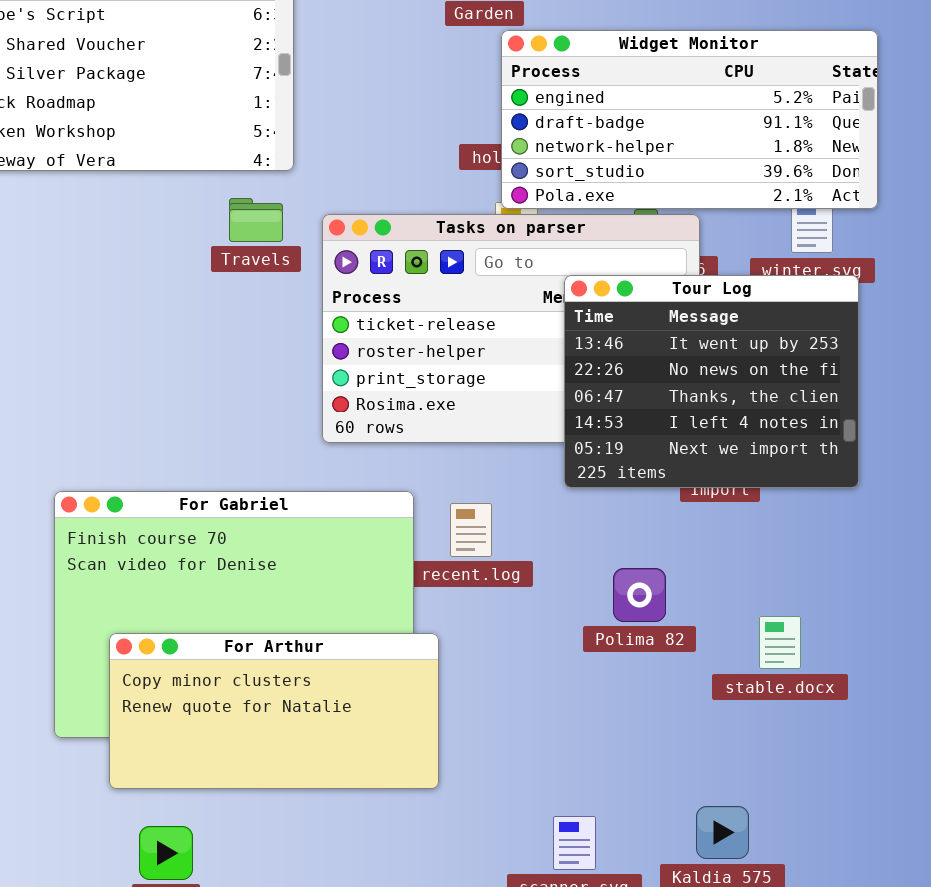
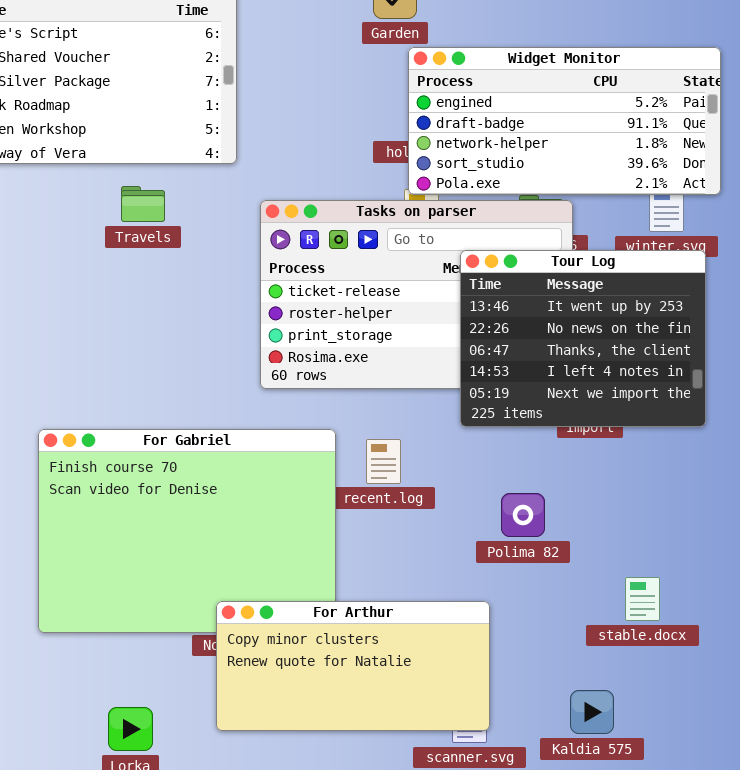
Travels: [229,198,283,242] -> [121,186,165,222], moved
stable.docx: [759,616,801,669] -> [625,577,660,621], moved
For Arthur: [109,633,439,789] -> [216,601,490,731], moved

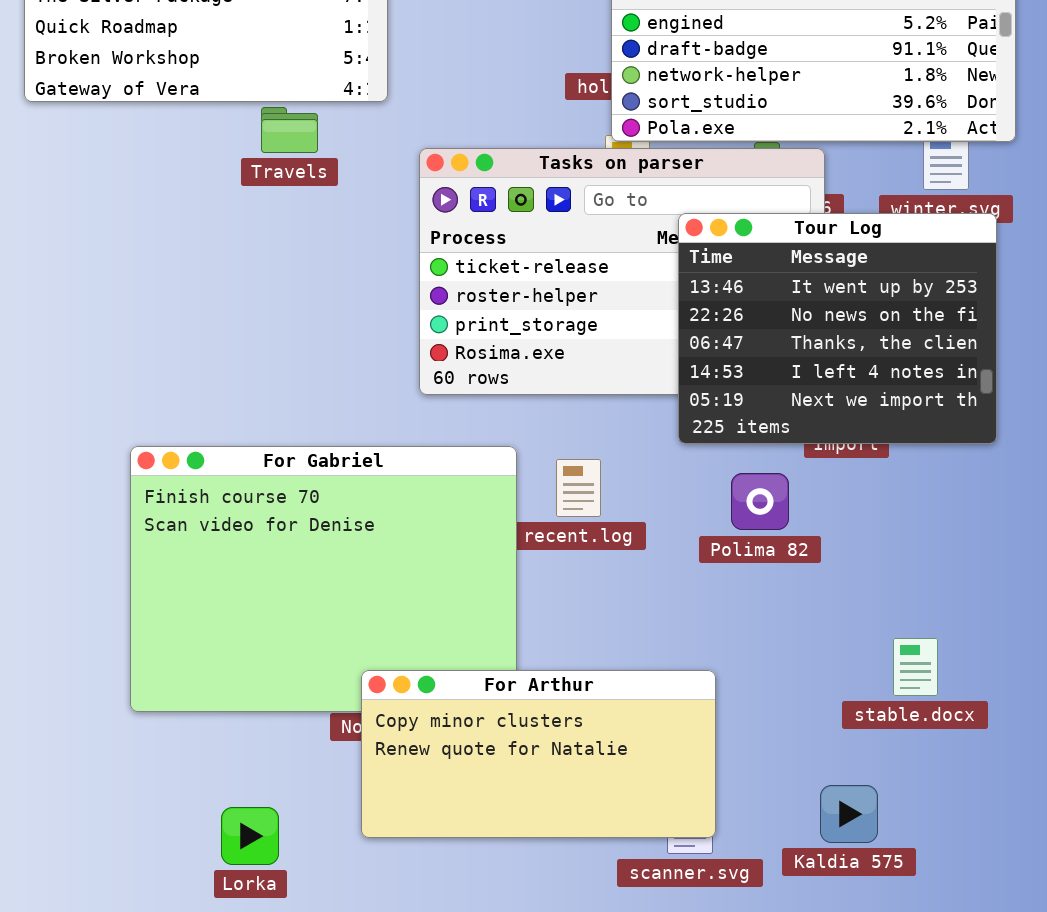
Travels: [121,186,165,222] -> [261,107,318,153], moved
Polima 82: [501,493,545,537] -> [731,473,789,530], moved

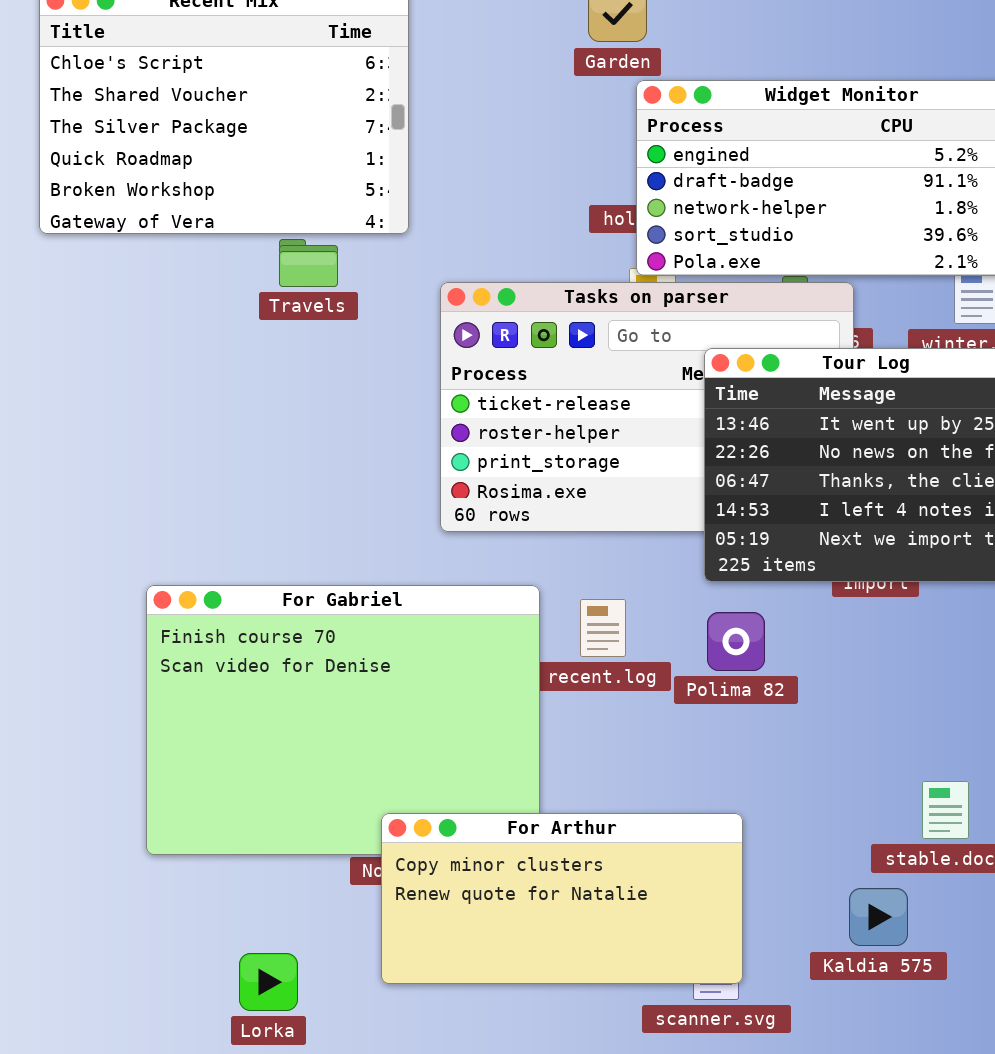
Polima 82: [731,473,789,530] -> [707,612,765,671], moved
Kaldia 575: [820,785,878,843] -> [849,888,908,946], moved

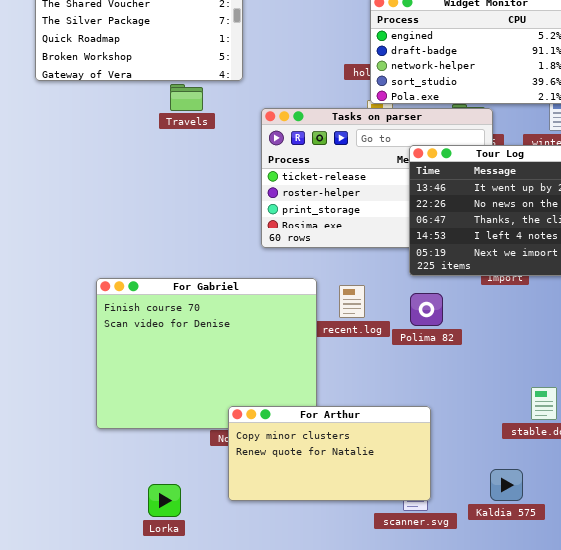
Kaldia 575: [849,888,908,946] -> [490,469,523,501], moved

